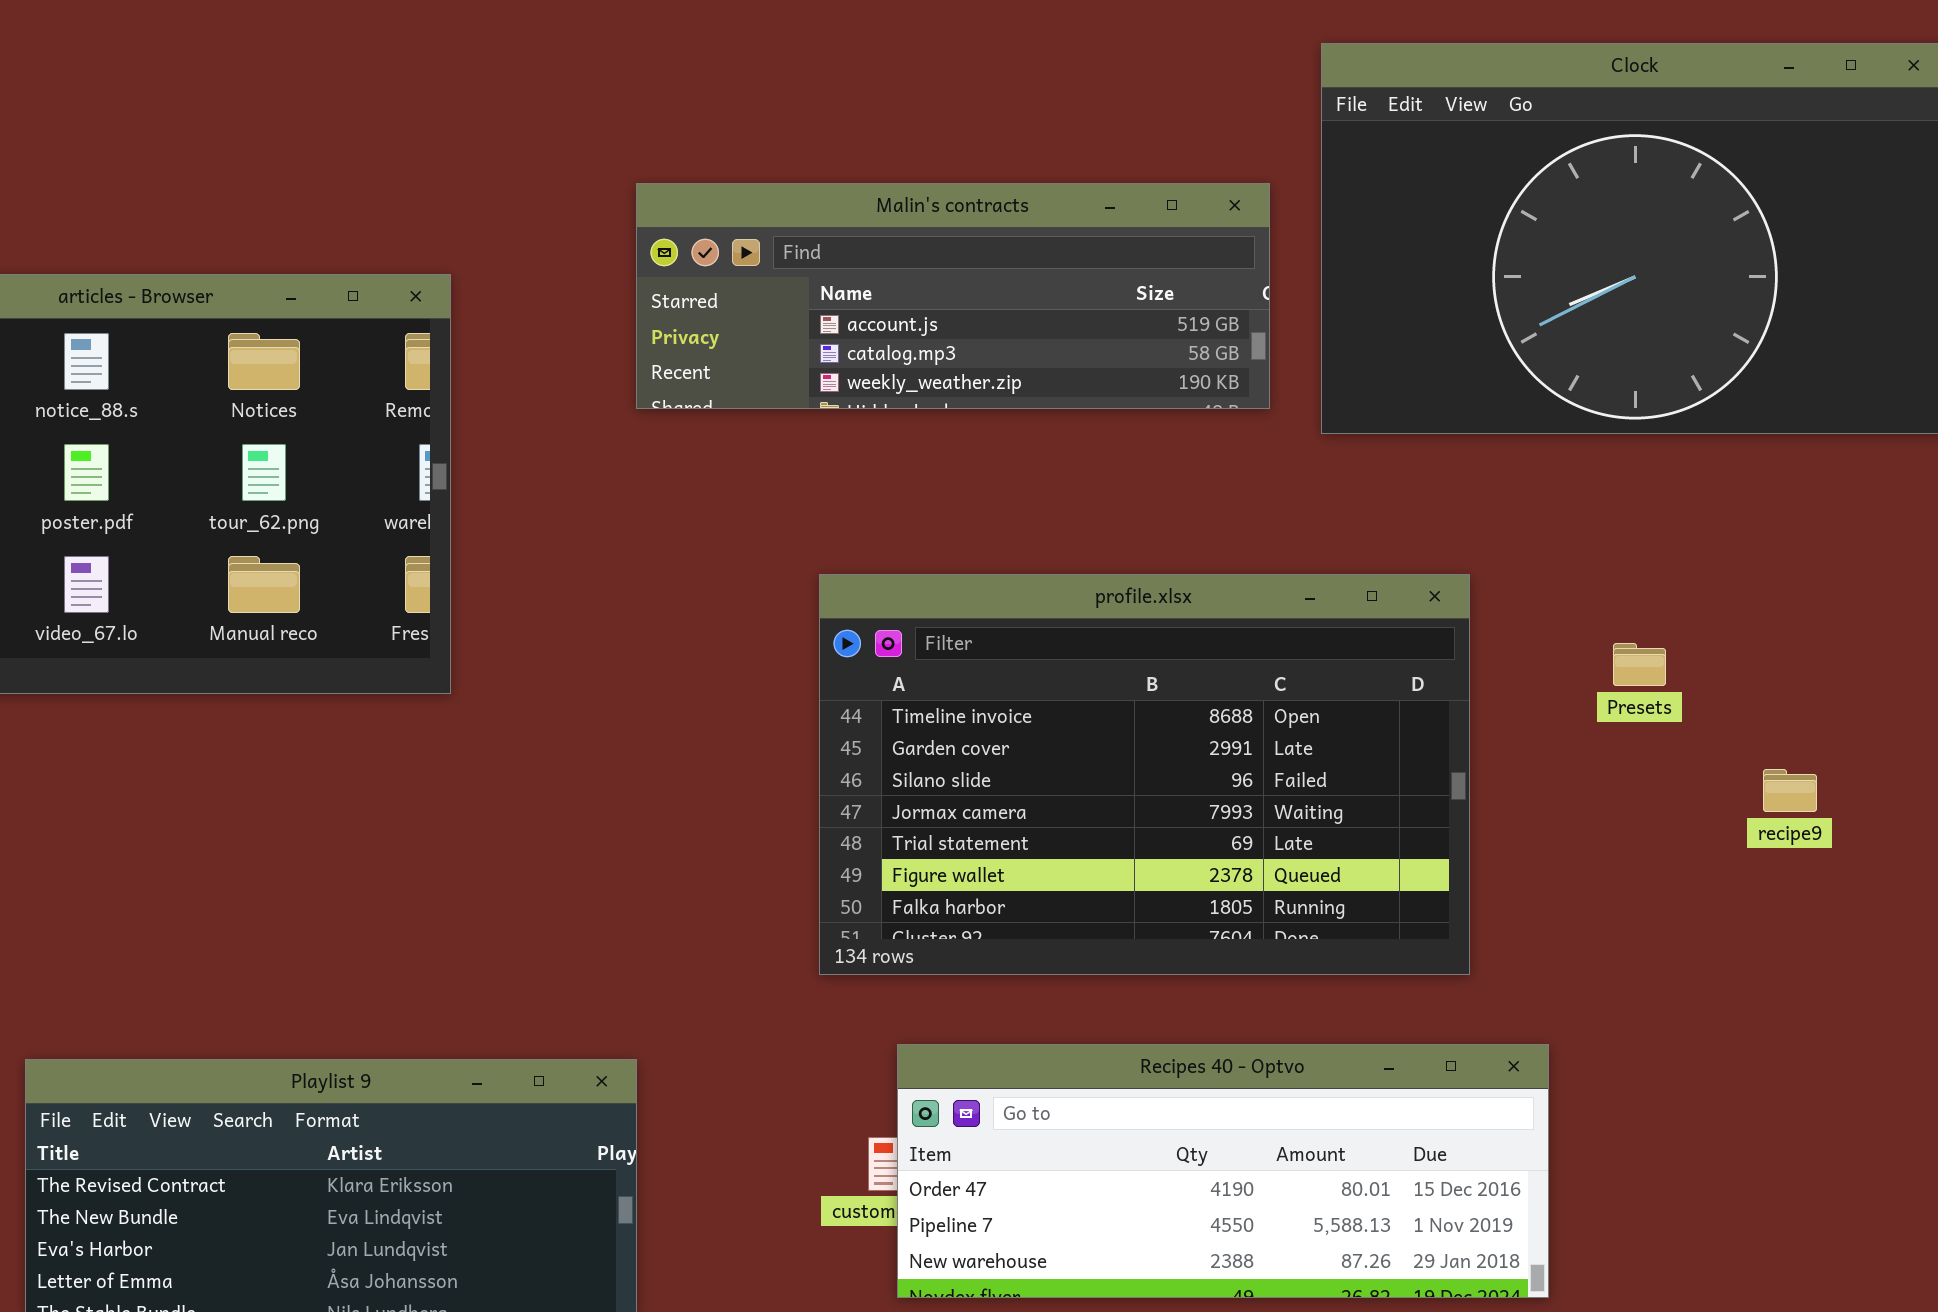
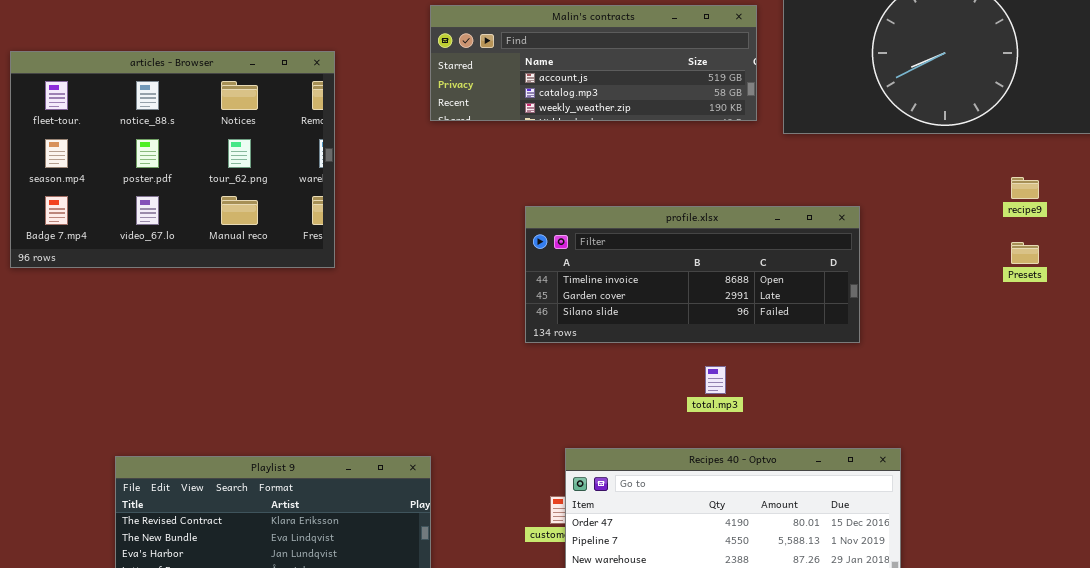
profile.xlsx: [819,574,1470,975] -> [525,206,860,343], resized
Presets: [1613,643,1666,686] -> [1011,242,1039,264], moved
recipe9: [1763,769,1817,812] -> [1011,177,1039,199], moved

